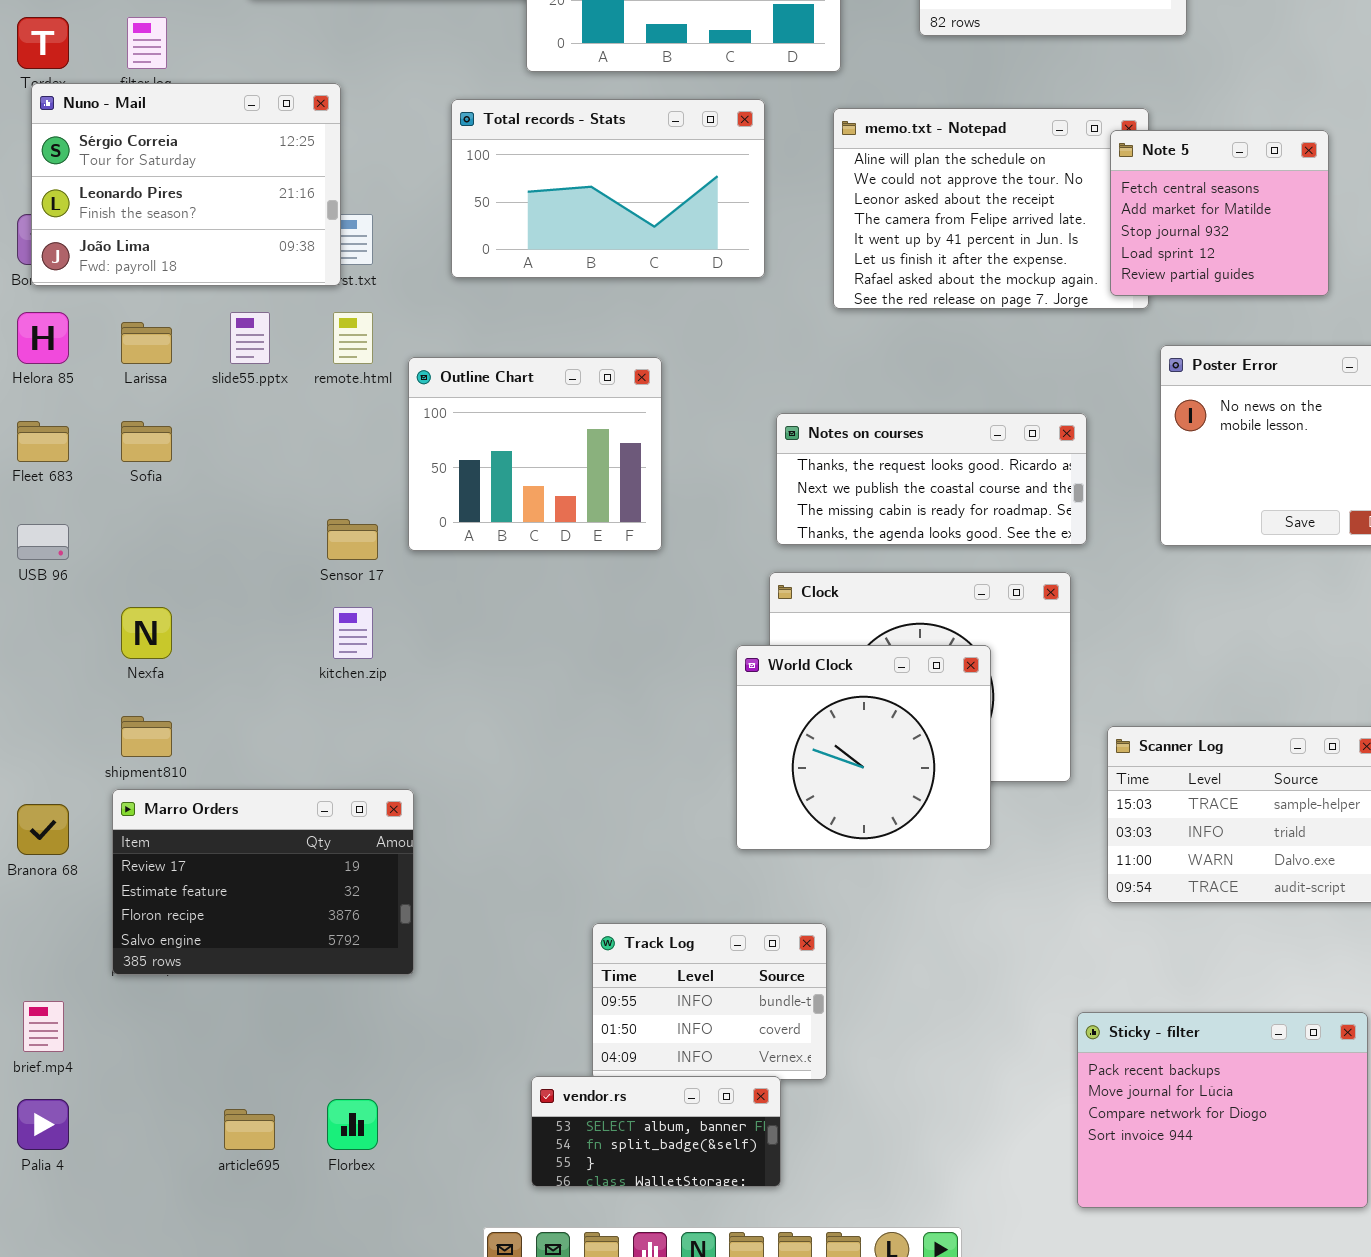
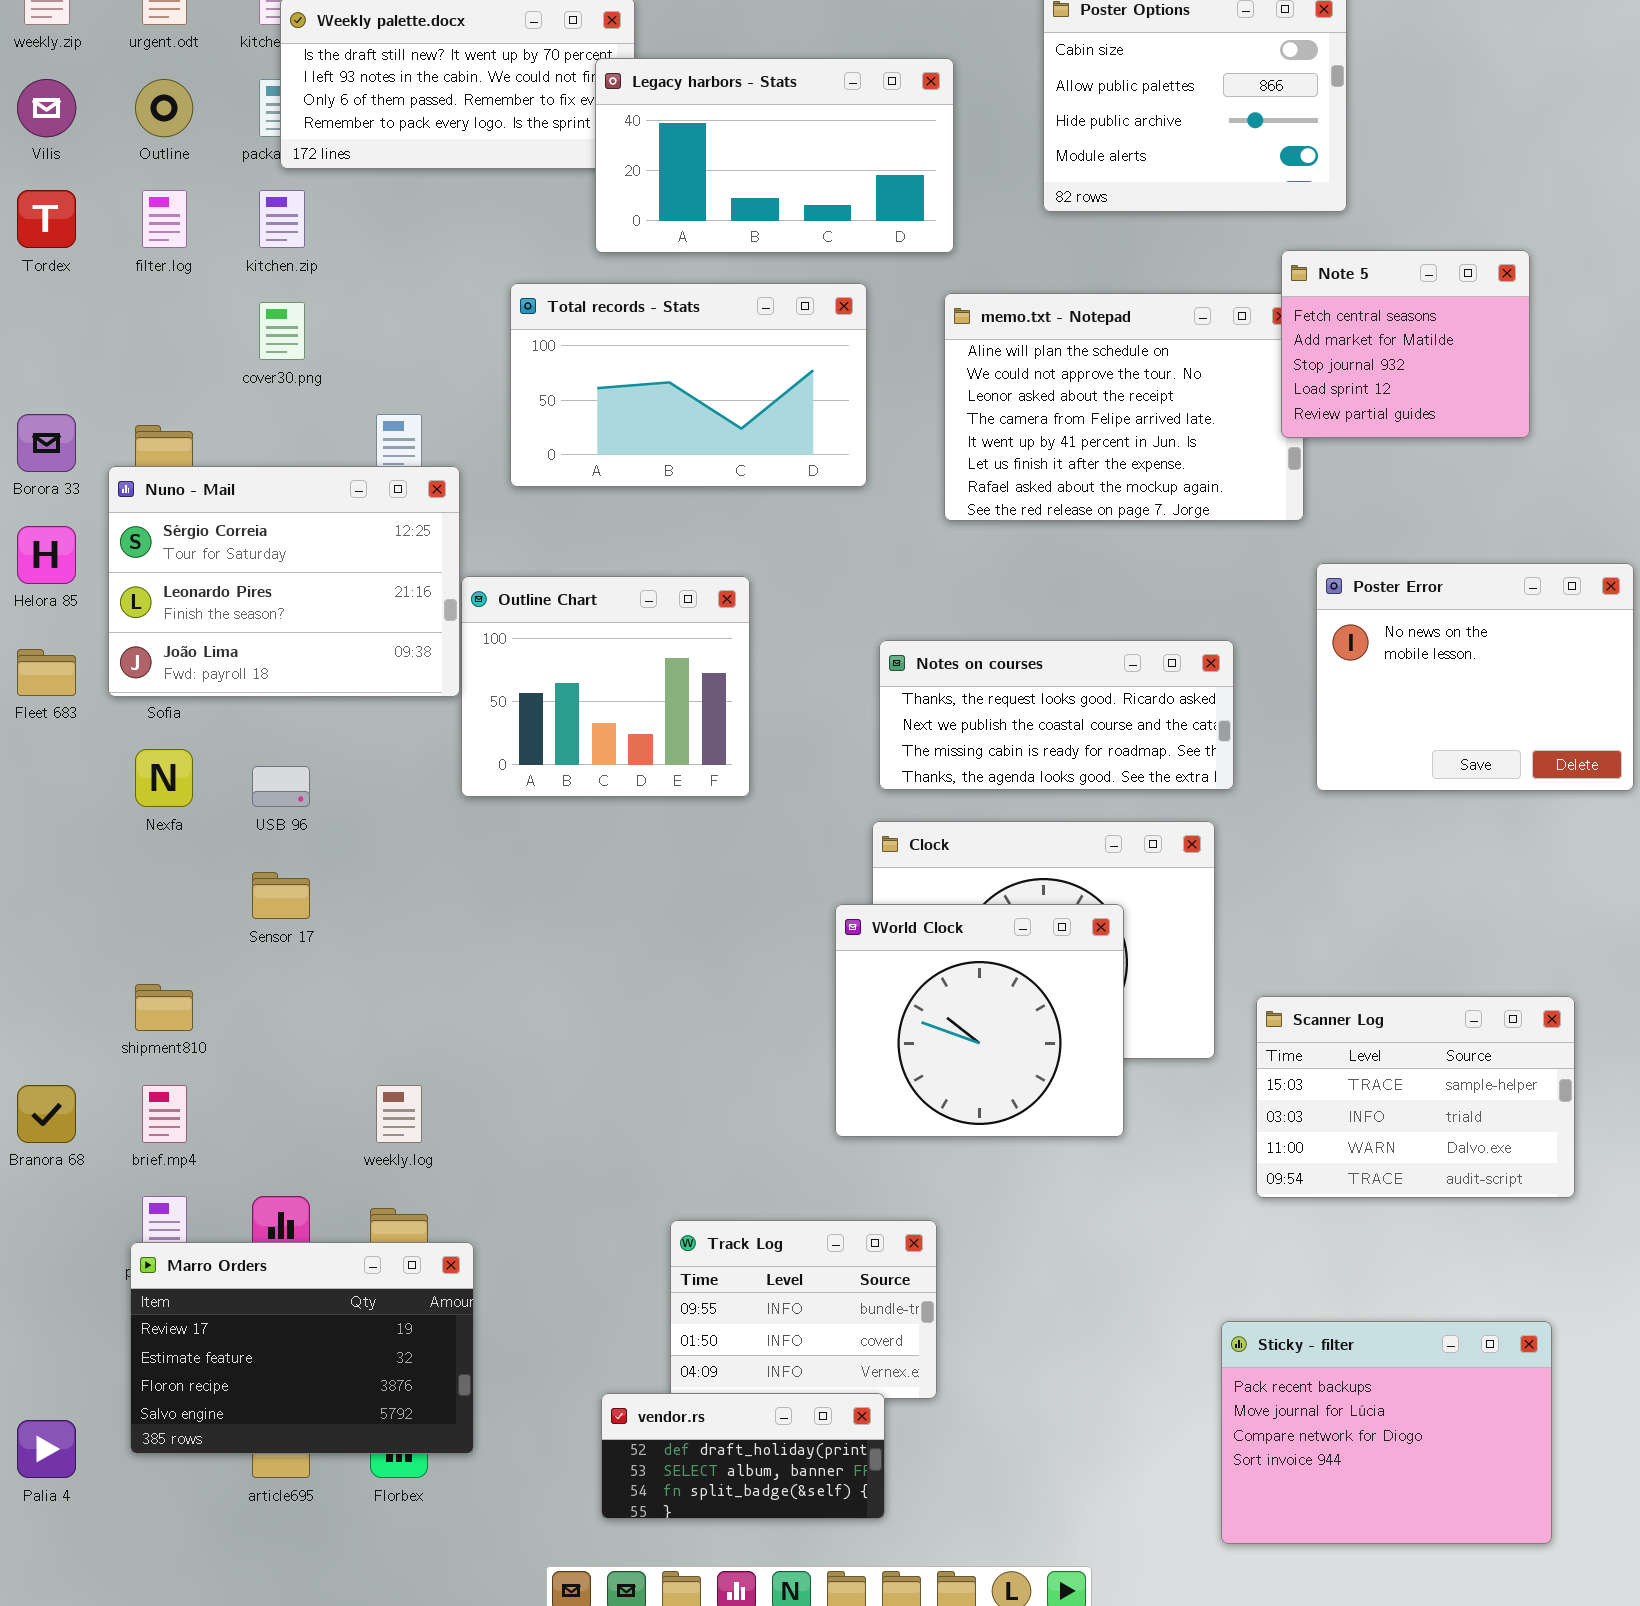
Nuno - Mail: [31,83,341,286] -> [108,466,460,697], moved
Note 5: [1110,130,1329,296] -> [1281,250,1530,438], moved
Sensor 17: [327,519,378,560] -> [252,872,310,919], moved
USB 96: [17,524,69,560] -> [252,766,310,807], moved
Nexfa: [121,607,172,659] -> [135,749,193,807], moved
kitchen.zip: [333,607,373,659] -> [259,190,305,248], moved
Marro Orders: [112,789,414,975] -> [130,1242,474,1454], moved
brief.mp4: [23,1001,64,1052] -> [142,1085,187,1143], moved
vendor.rs: [531,1076,781,1187] -> [601,1393,885,1519], scrolled up 1 row

